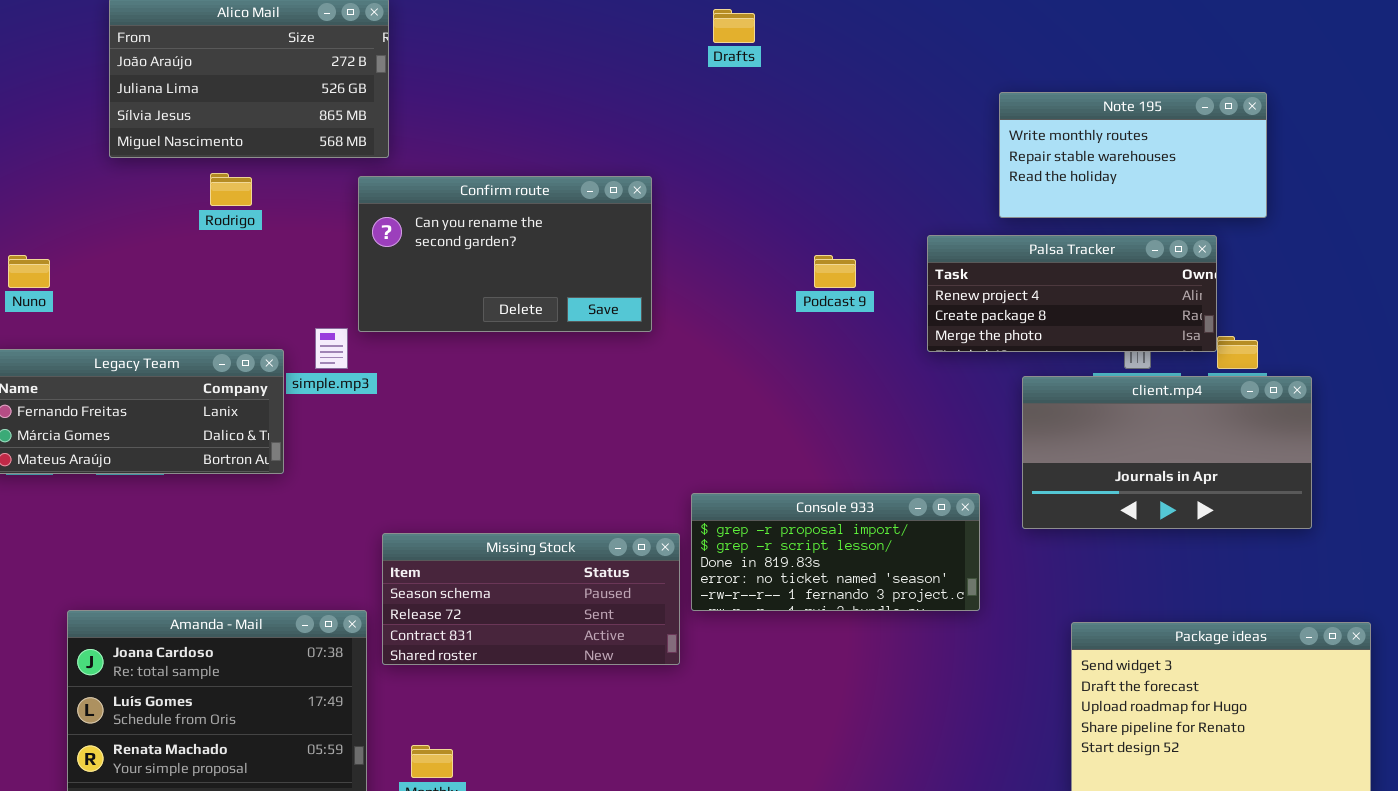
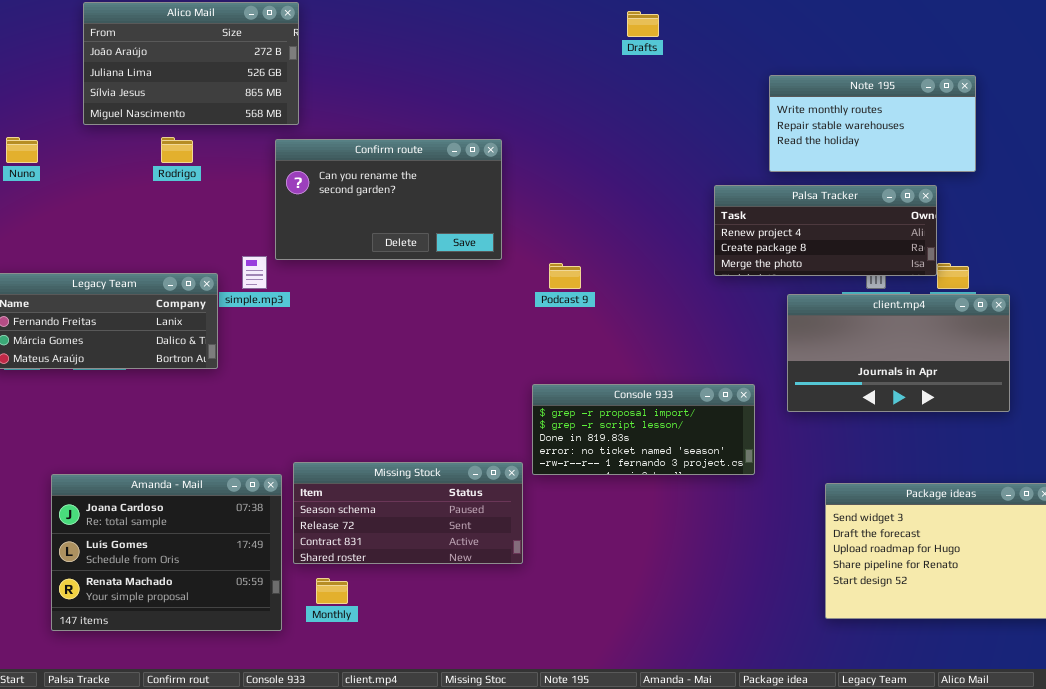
Drafts: [713,9,755,43] -> [627,11,659,37], moved
Nuno: [8,255,50,288] -> [6,137,38,163], moved
Podcast 9: [814,255,856,288] -> [549,263,581,289], moved
Missing Stock: [382,533,680,665] -> [293,462,523,564], moved

